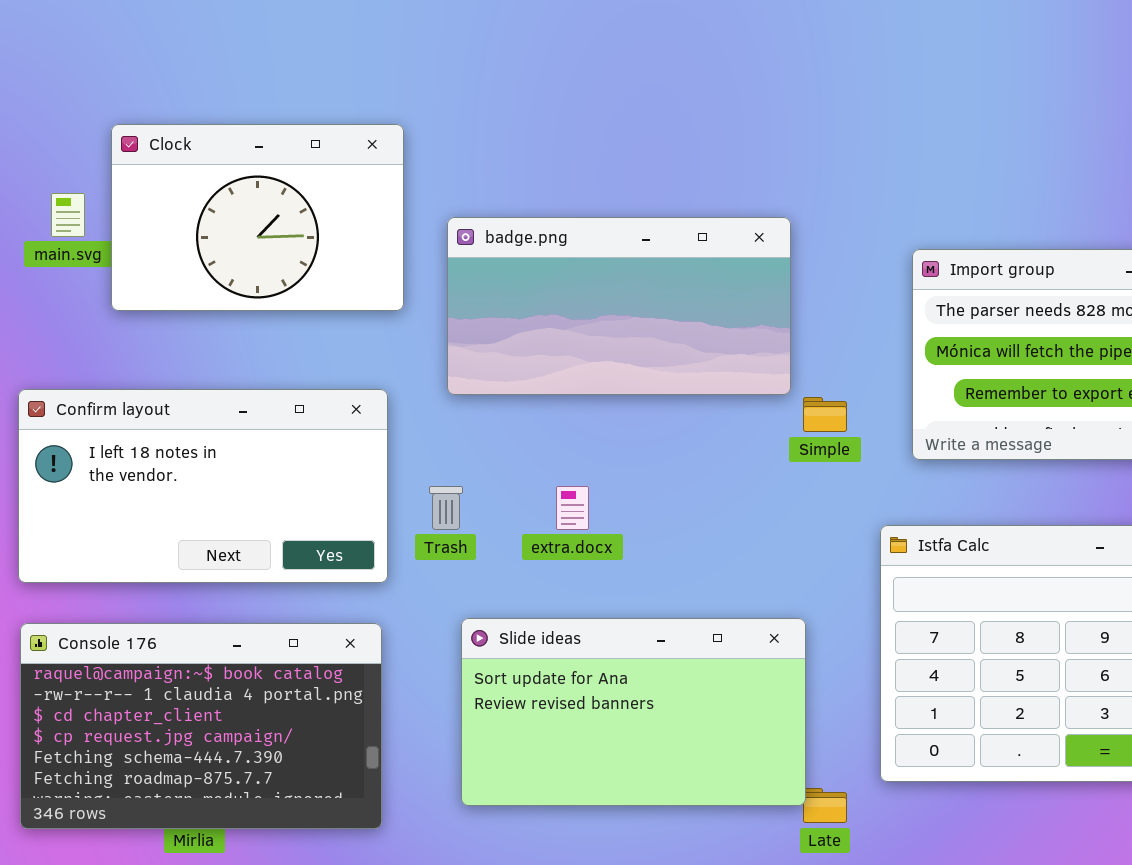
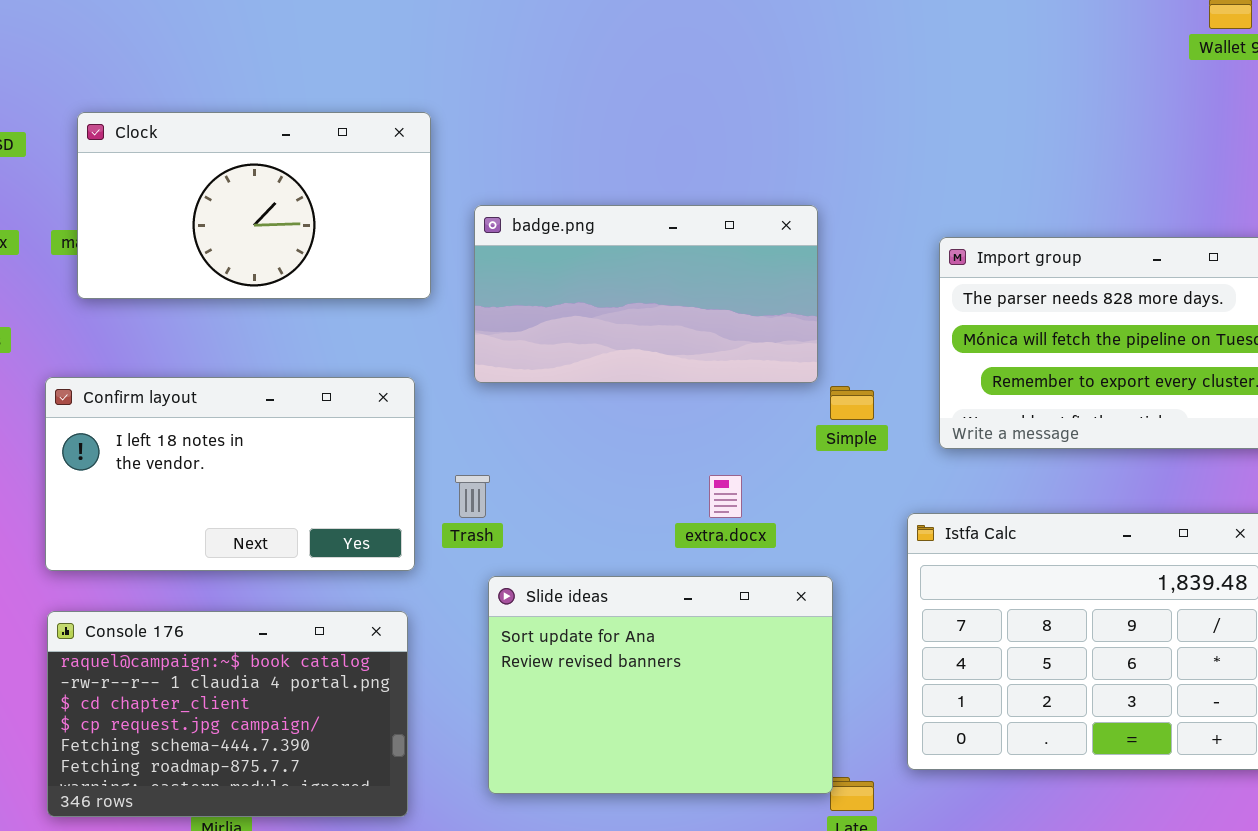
Clock: [111,124,404,311] -> [77,112,431,299], resized
extra.docx: [556,486,589,530] -> [709,475,742,518], moved
Slide ideas: [461,618,806,806] -> [488,576,833,794], resized

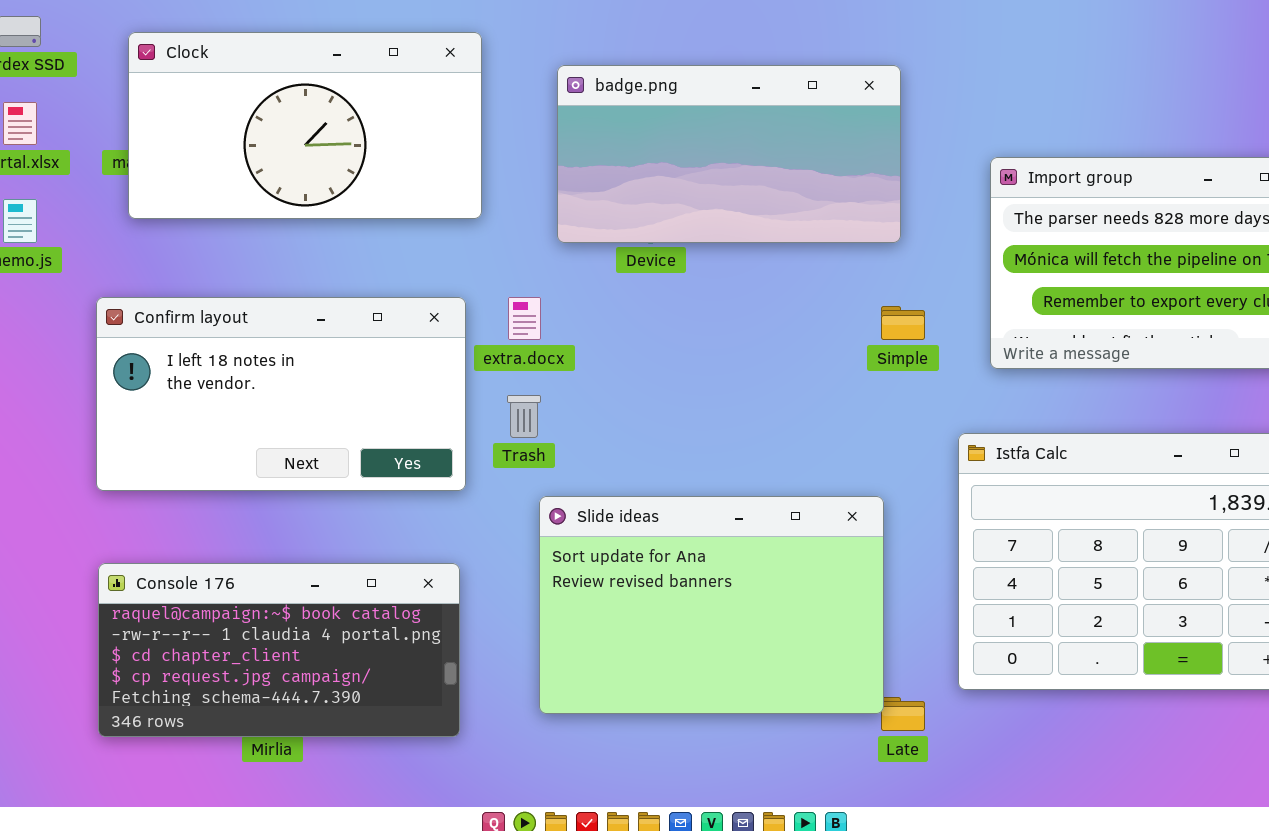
badge.png: [474,205,818,383] -> [557,65,901,243], moved
extra.docx: [709,475,742,518] -> [508,297,541,340], moved
Console 176: [47,611,408,817] -> [98,563,460,737], resized

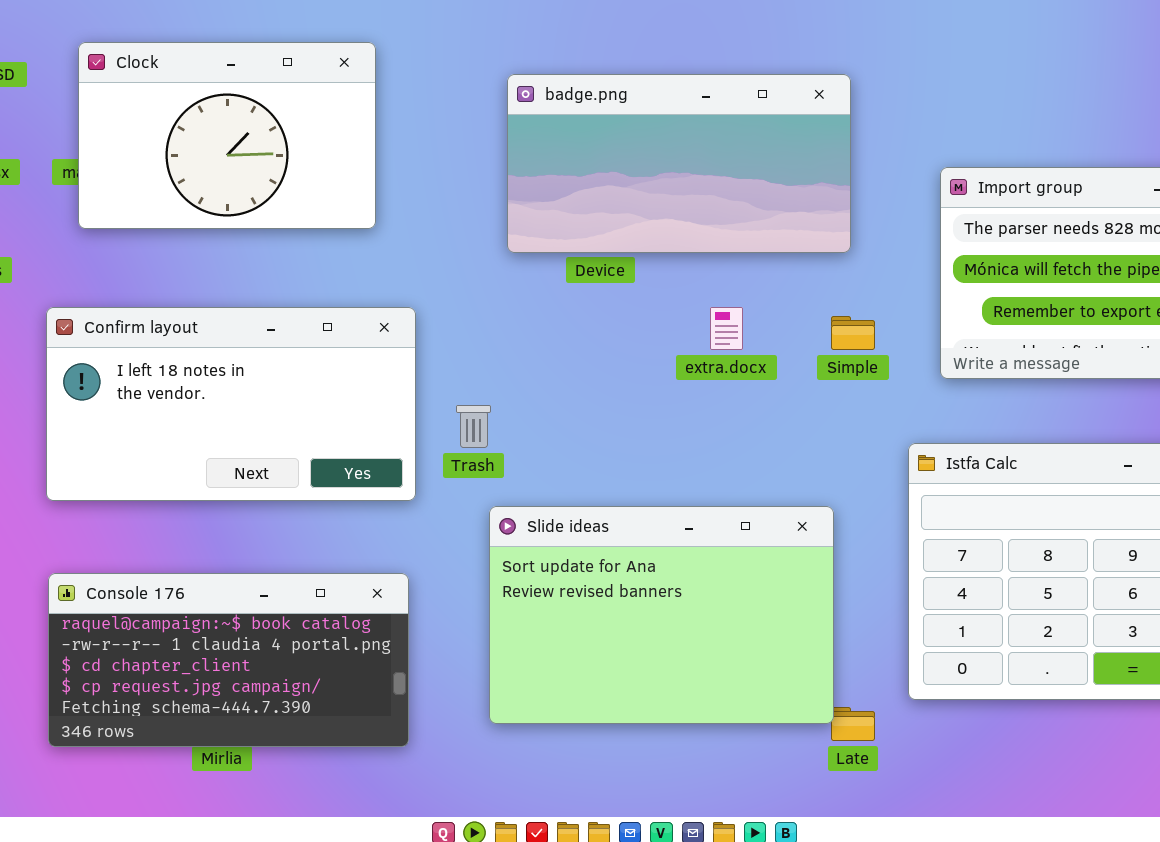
Clock: [128,32,482,219] -> [78,42,376,229], resized
extra.docx: [508,297,541,340] -> [710,307,743,350], moved

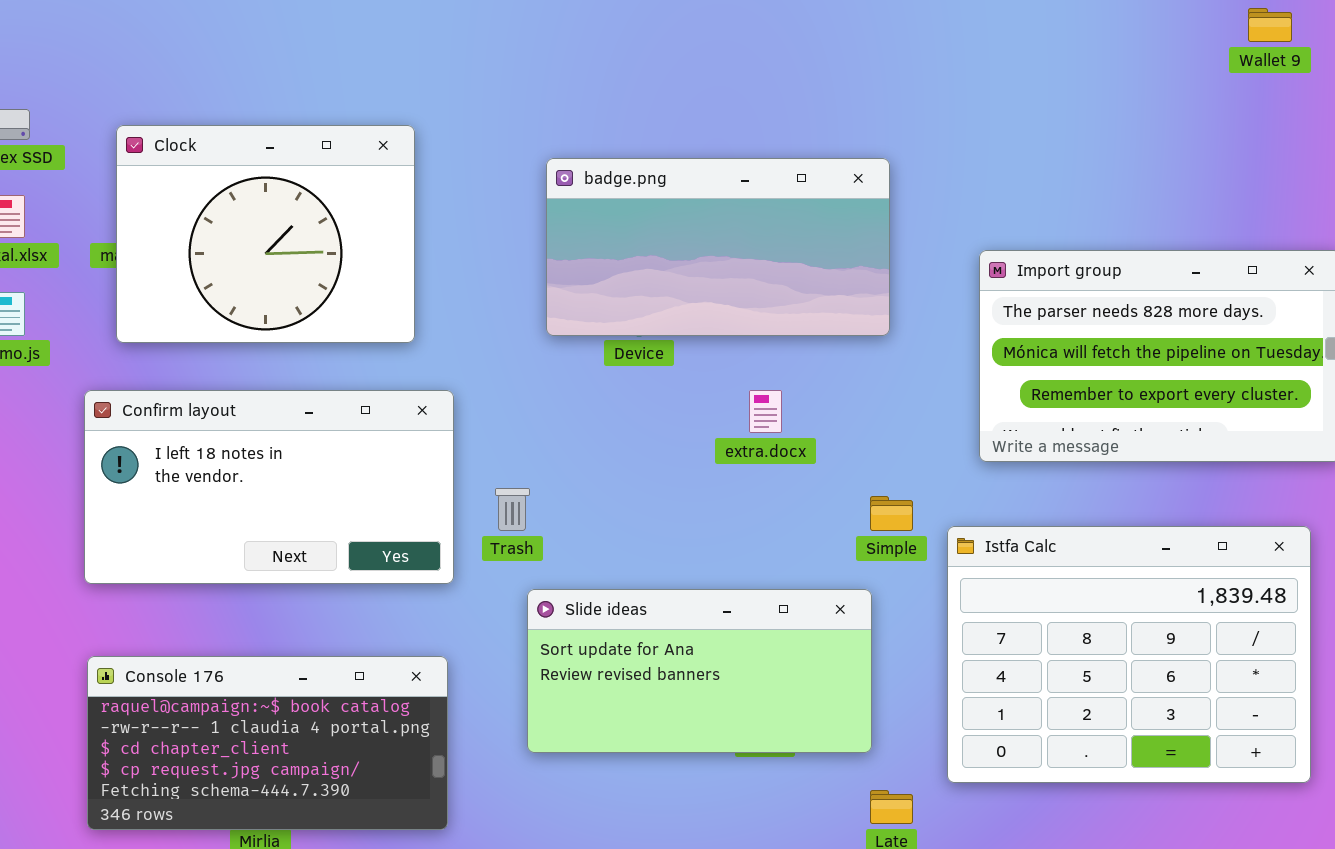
Clock: [78,42,376,229] -> [116,125,415,343], resized
Simple: [831,316,875,350] -> [870,496,913,531], moved
Slide ideas: [489,506,834,724] -> [527,589,872,753], resized

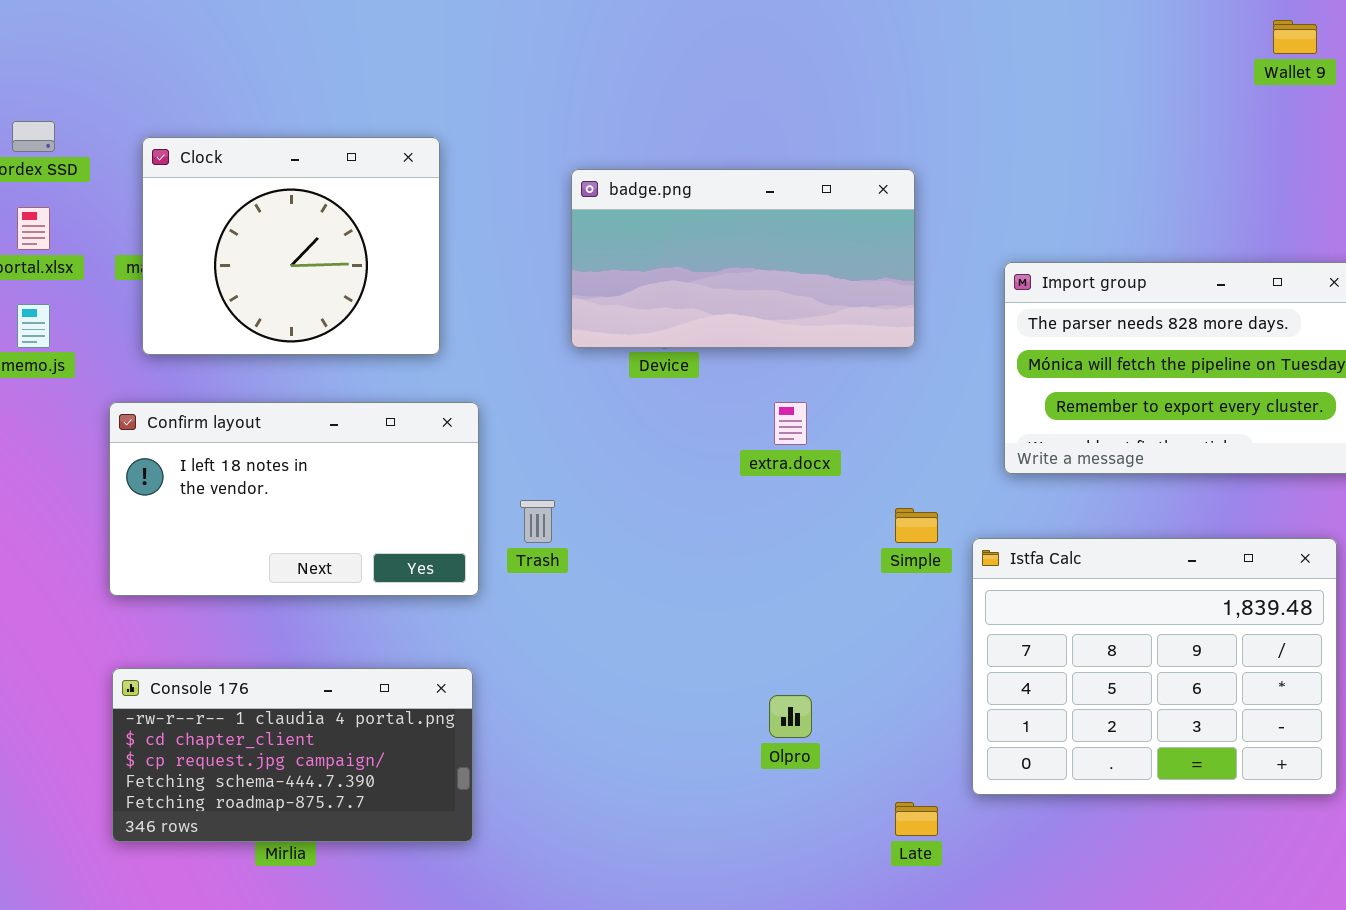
Slide ideas: [527,589,872,753] -> none, closed
Console 176: [87,656,448,830] -> [112,668,473,842], scrolled down 1 row

